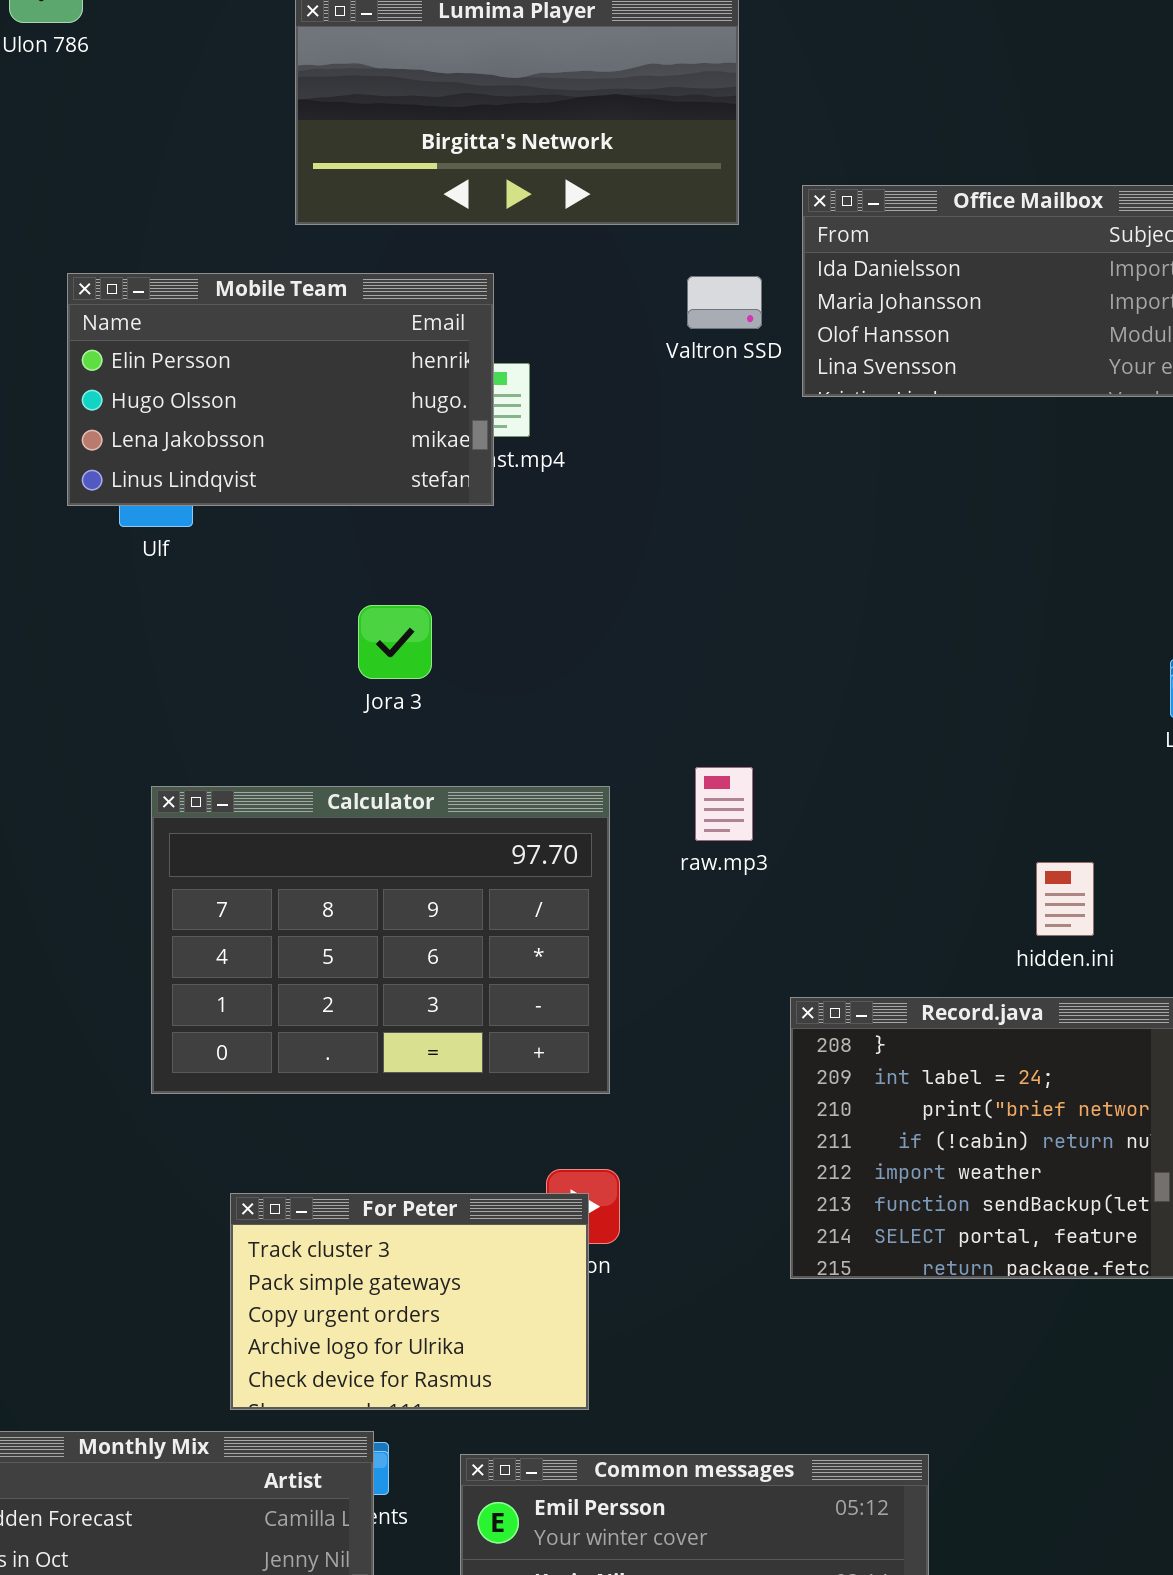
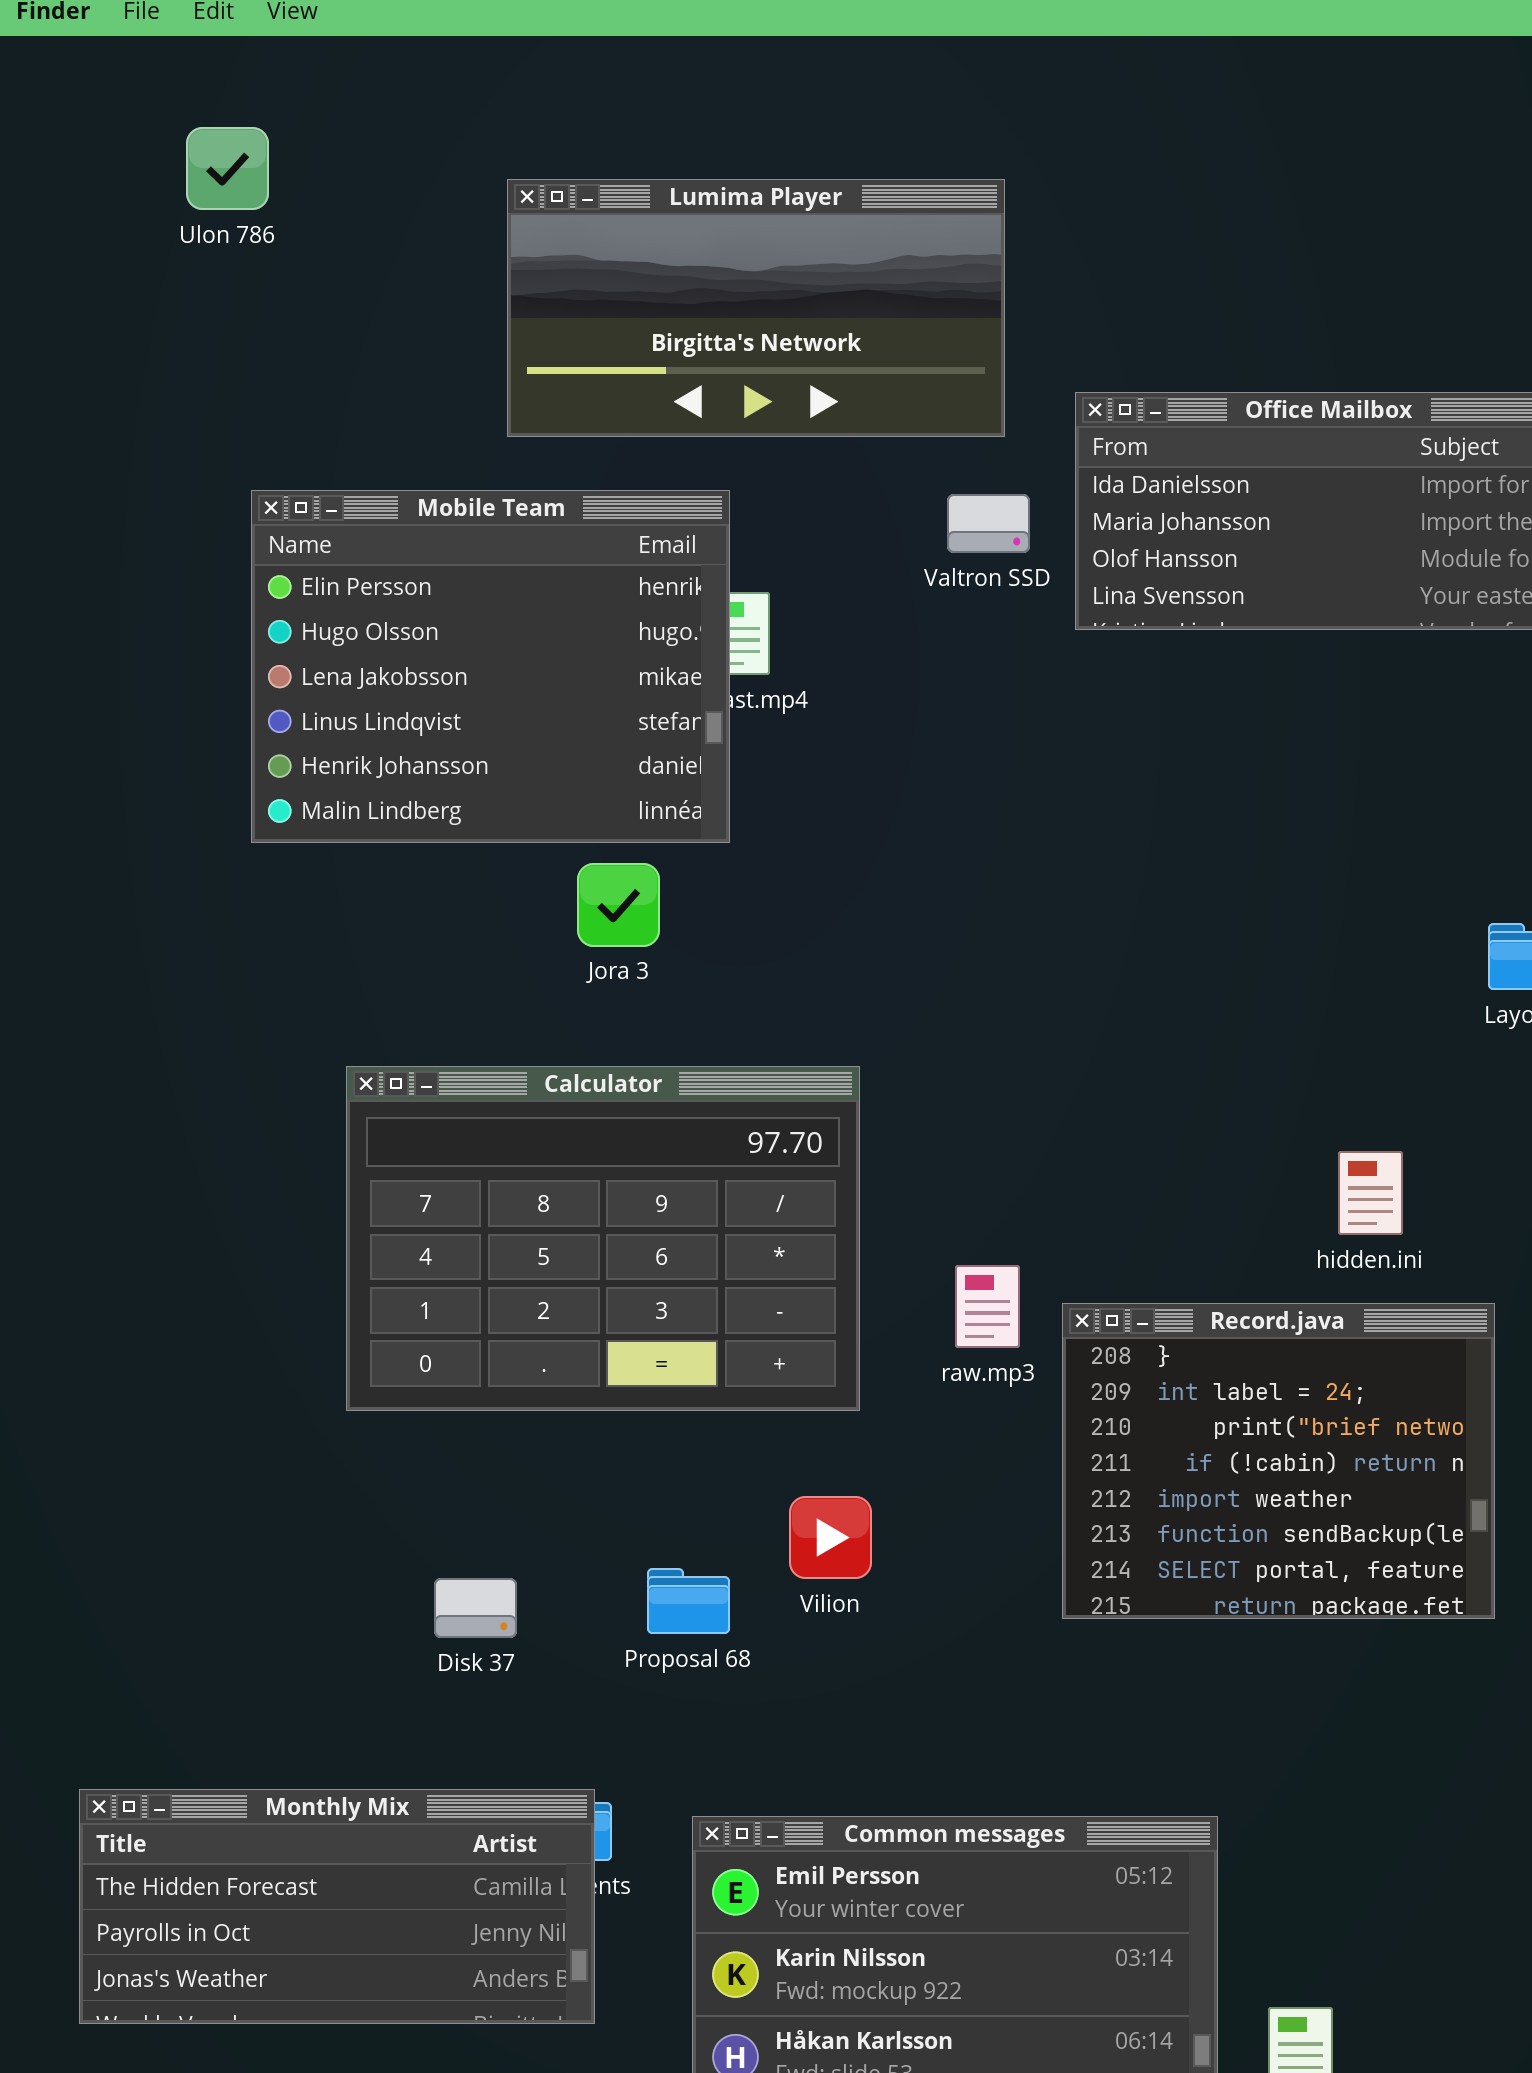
Mobile Team: [67,273,494,506] -> [251,490,730,843], resized
raw.mp3: [695,767,753,841] -> [955,1265,1020,1348], moved
For Peter: [230,1193,589,1410] -> none, closed

